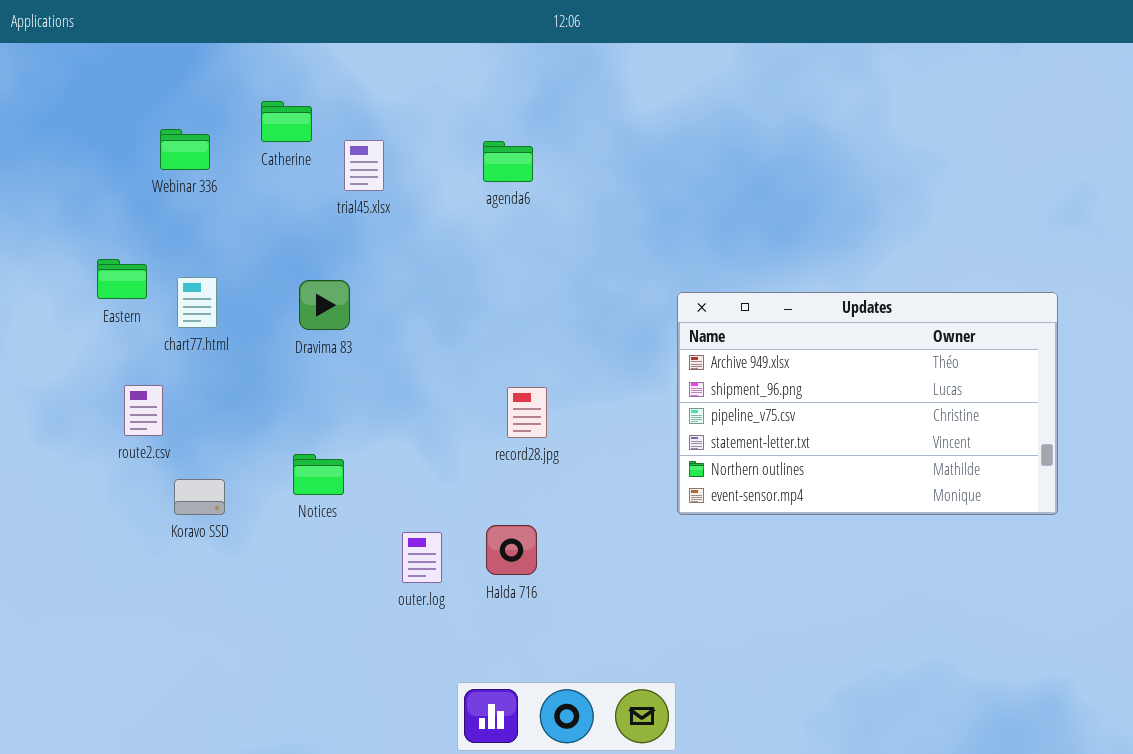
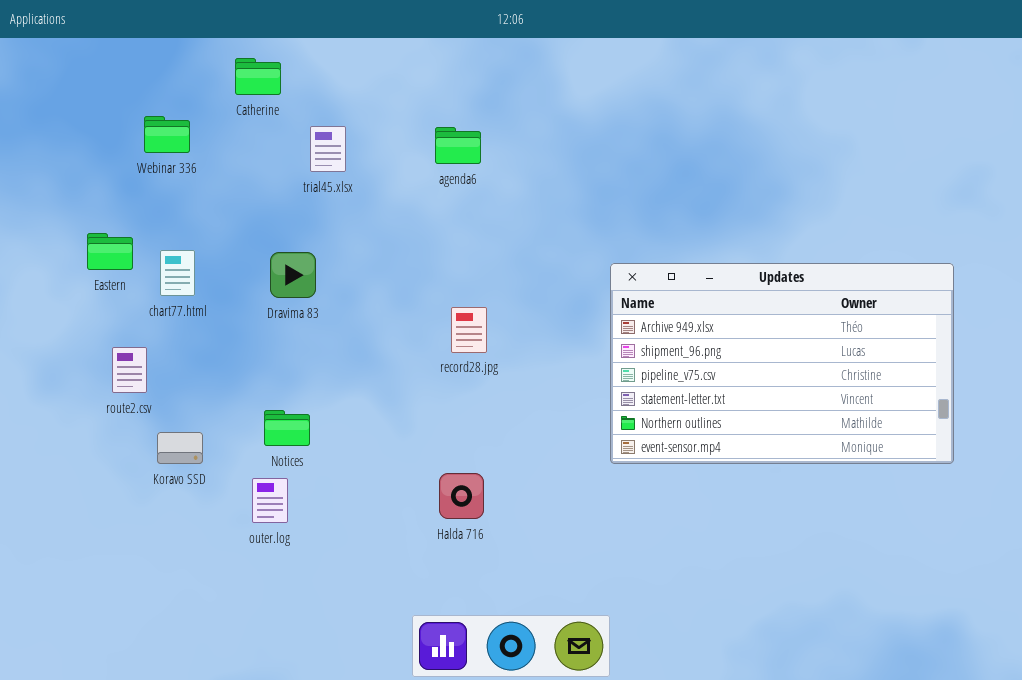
Catherine: [261,101,312,142] -> [235,58,281,95], moved
record28.jpg: [507,387,547,438] -> [451,307,487,353], moved
outer.log: [402,532,442,583] -> [252,478,288,523], moved

